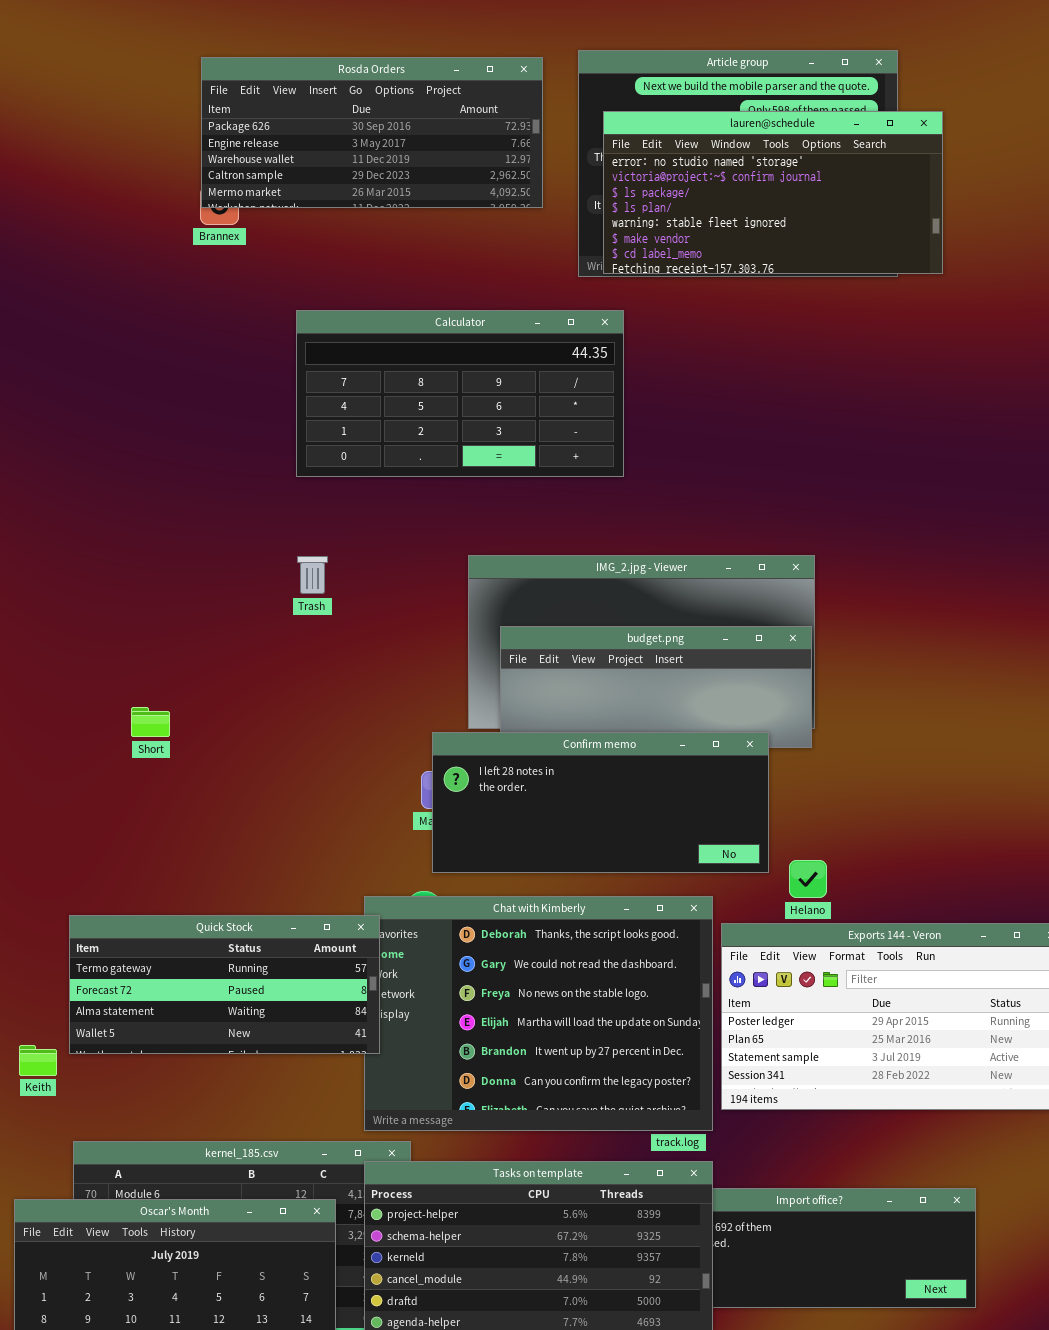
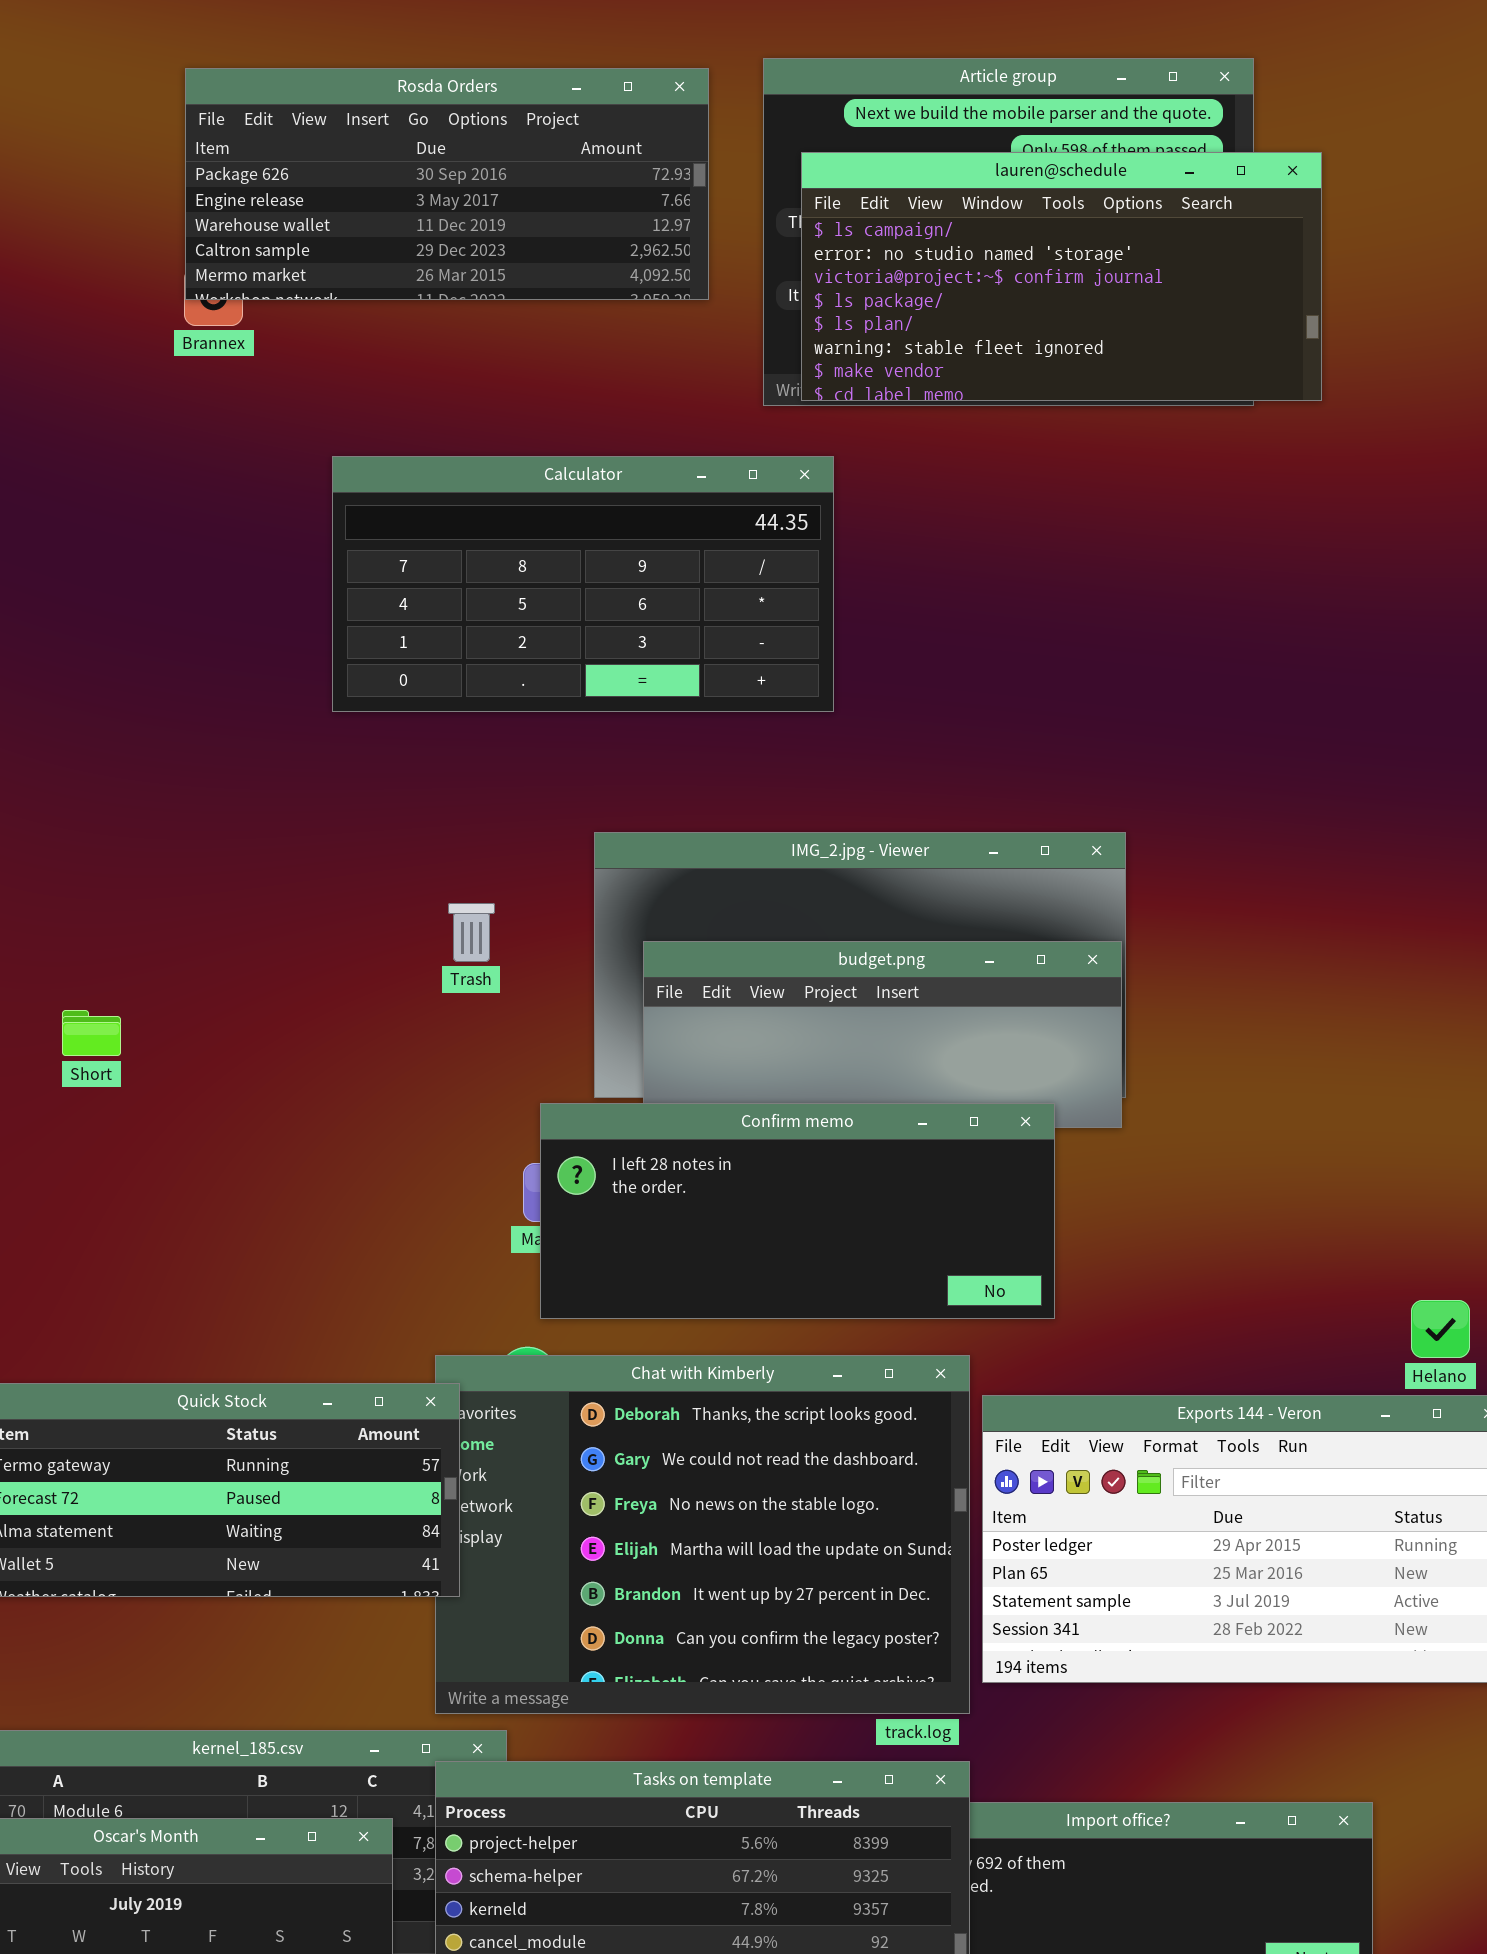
lauren@schedule: [603,111,943,274] -> [801,152,1322,401], scrolled up 1 row
Trash: [297,556,328,594] -> [448,903,495,962], moved
Short: [131,707,170,737] -> [62,1010,121,1056], moved
Helano: [789,860,827,898] -> [1411,1300,1470,1358], moved

